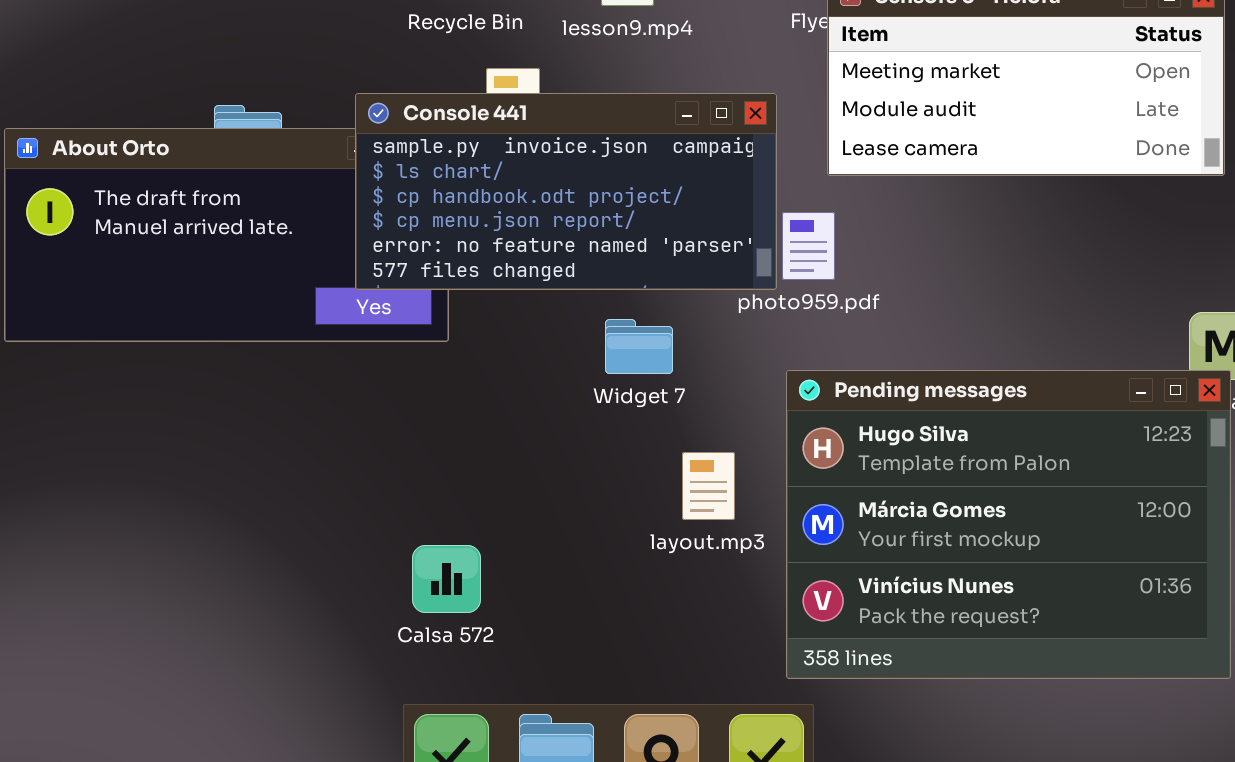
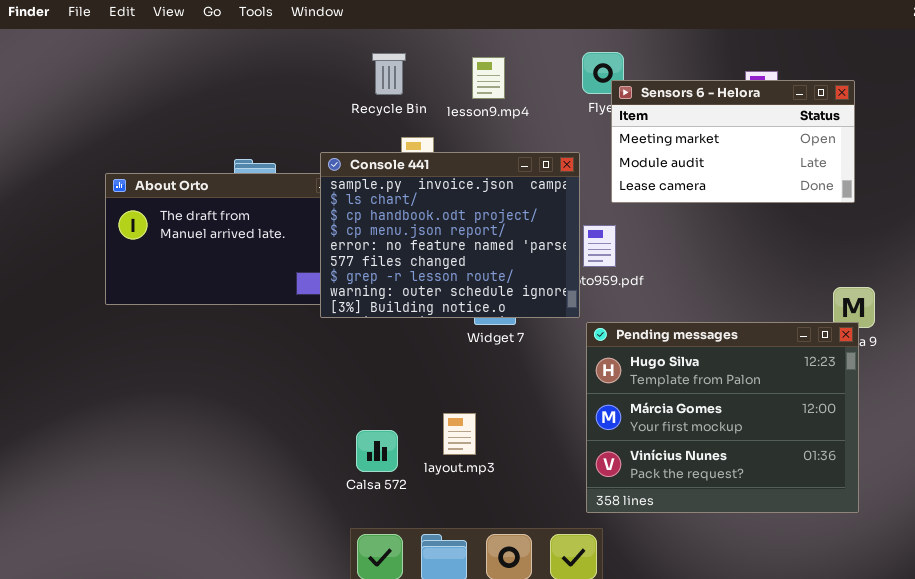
Console 441: [355,93,777,290] -> [320,152,580,318], resized
layout.mp3: [682,452,735,520] -> [443,413,476,455], moved

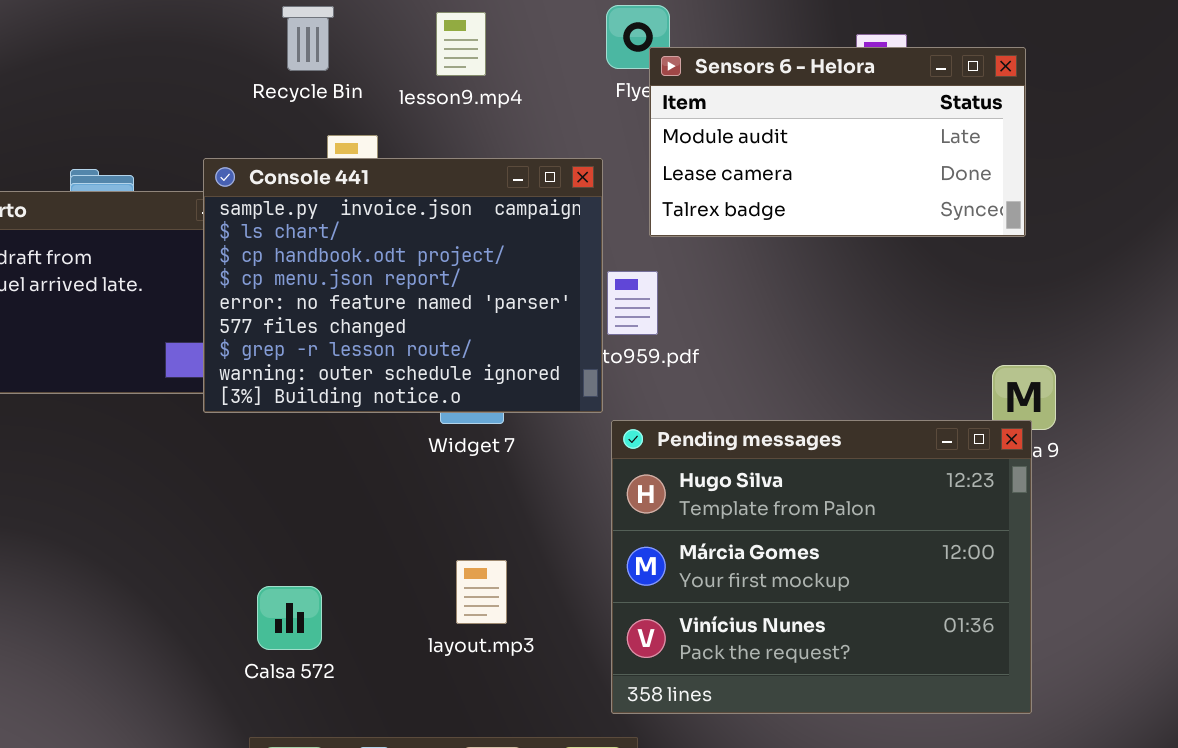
Sensors 6 - Helora: [611,80,855,203] -> [649,47,1026,237], scrolled down 1 row
layout.mp3: [443,413,476,455] -> [456,560,507,624], moved

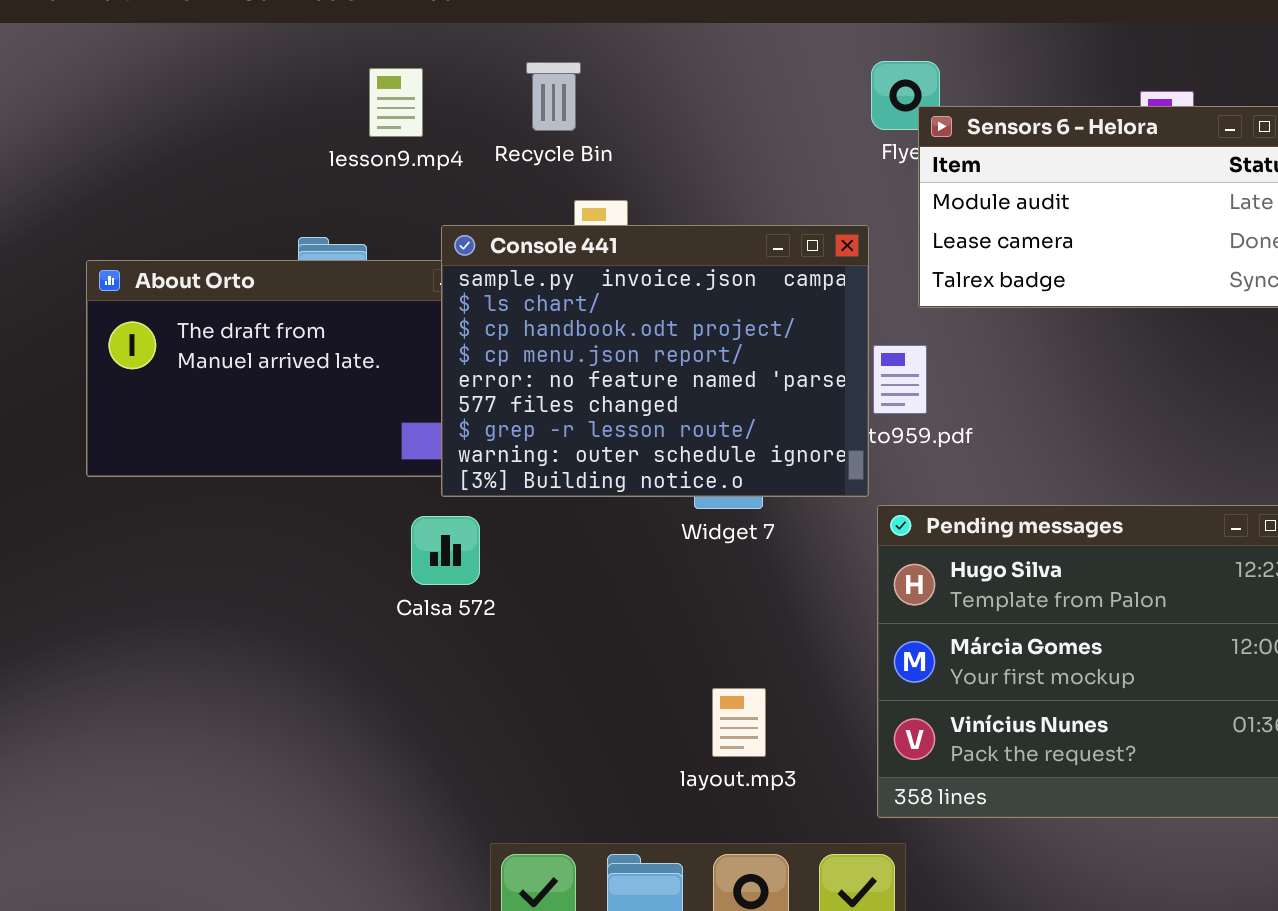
lesson9.mp4: [436,12,486,76] -> [369,68,423,137], moved
layout.mp3: [456,560,507,624] -> [712,688,766,757], moved
Calsa 572: [257,586,322,650] -> [411,516,480,585], moved

